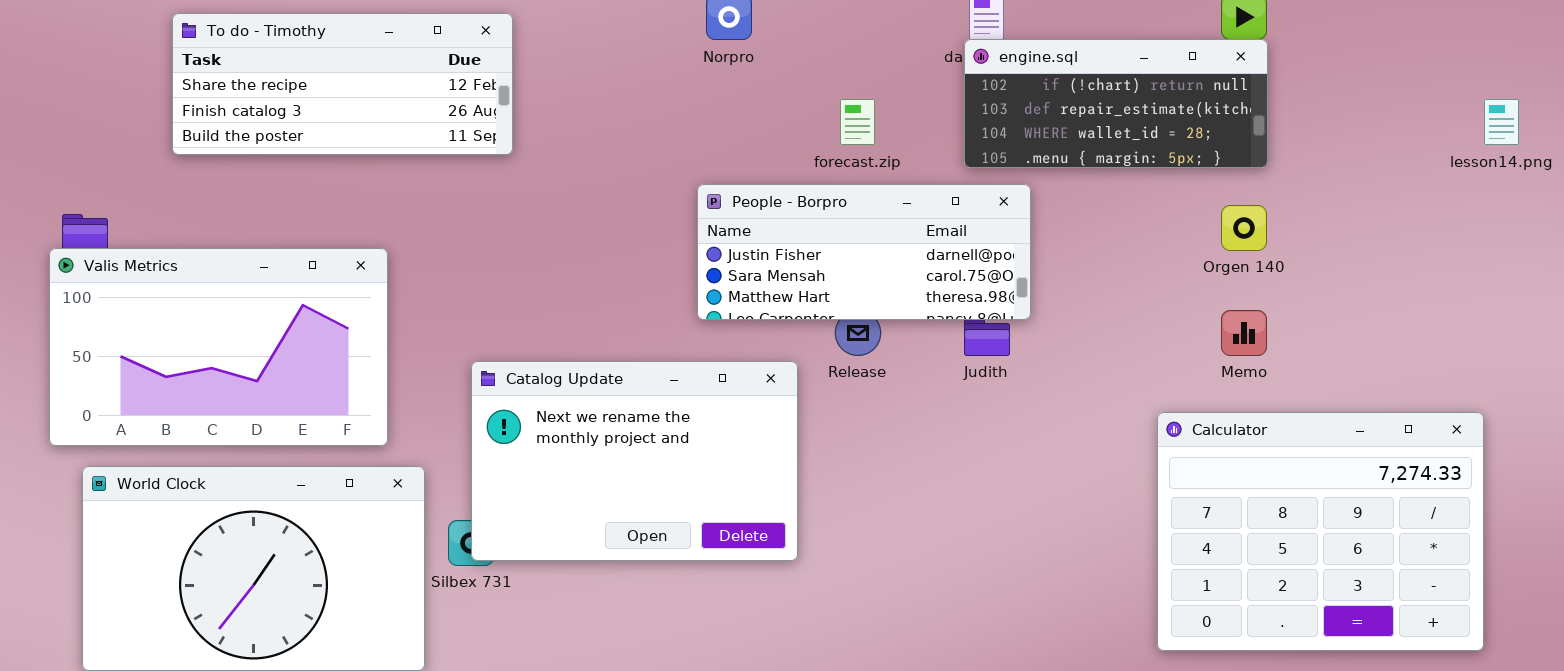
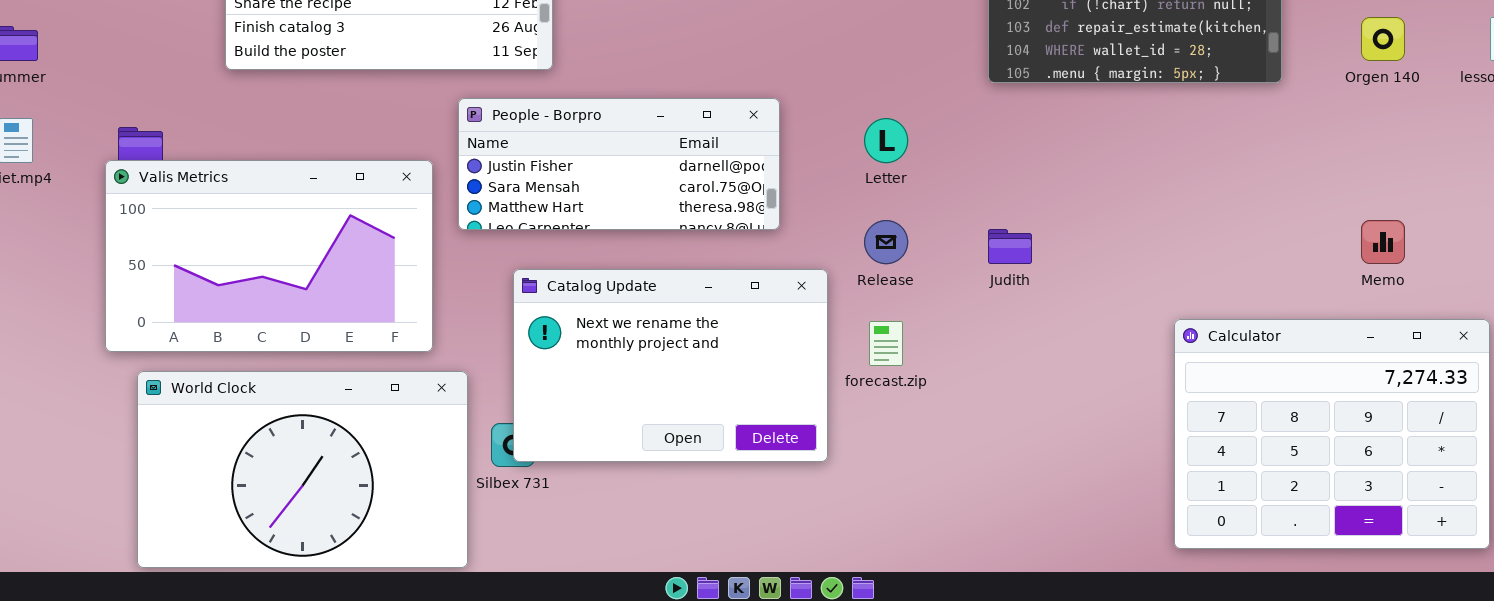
forecast.zip: [840,99,875,145] -> [869,321,903,366], moved
People - Borpro: [697,184,1031,320] -> [458,98,780,230], moved
Orgen 140: [1221,205,1267,251] -> [1361,17,1405,61], moved
Memo: [1221,310,1267,356] -> [1361,220,1405,264], moved

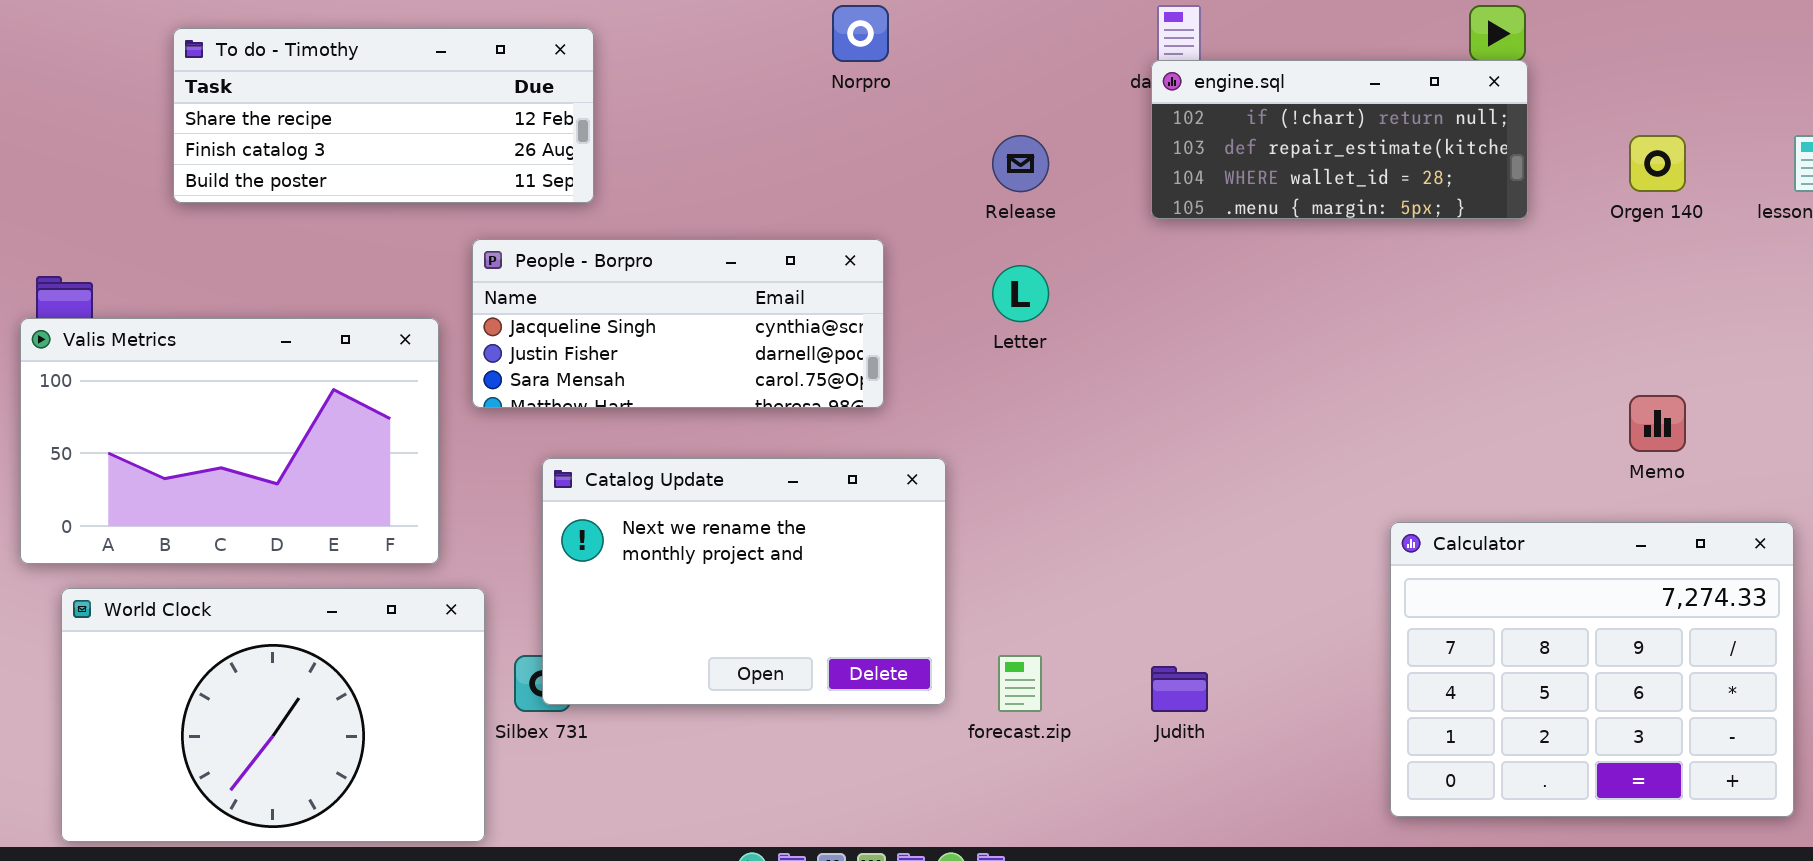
People - Borpro: [458,98,780,230] -> [472,239,884,408], scrolled up 1 row
Release: [864,220,908,264] -> [992,135,1049,192], moved
Judith: [988,229,1032,264] -> [1151,666,1208,712], moved
forecast.zip: [869,321,903,366] -> [998,655,1042,712], moved

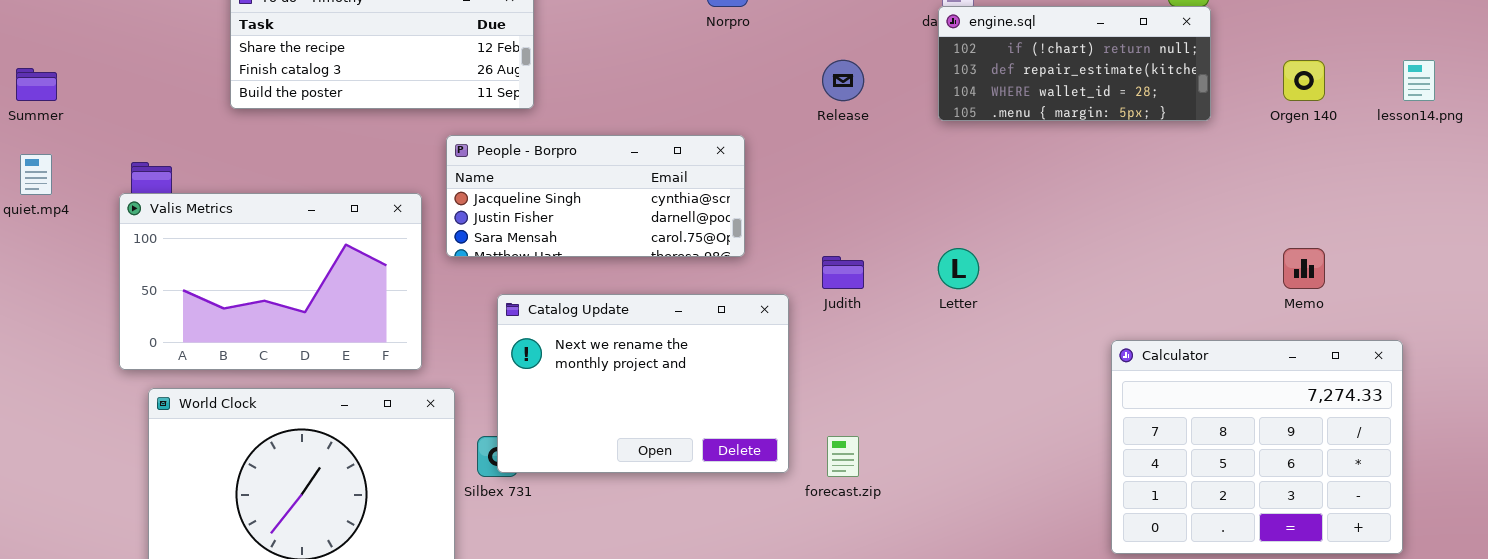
Letter: [992,265,1049,322] -> [938,248,979,289], moved
Judith: [1151,666,1208,712] -> [822,256,864,289], moved

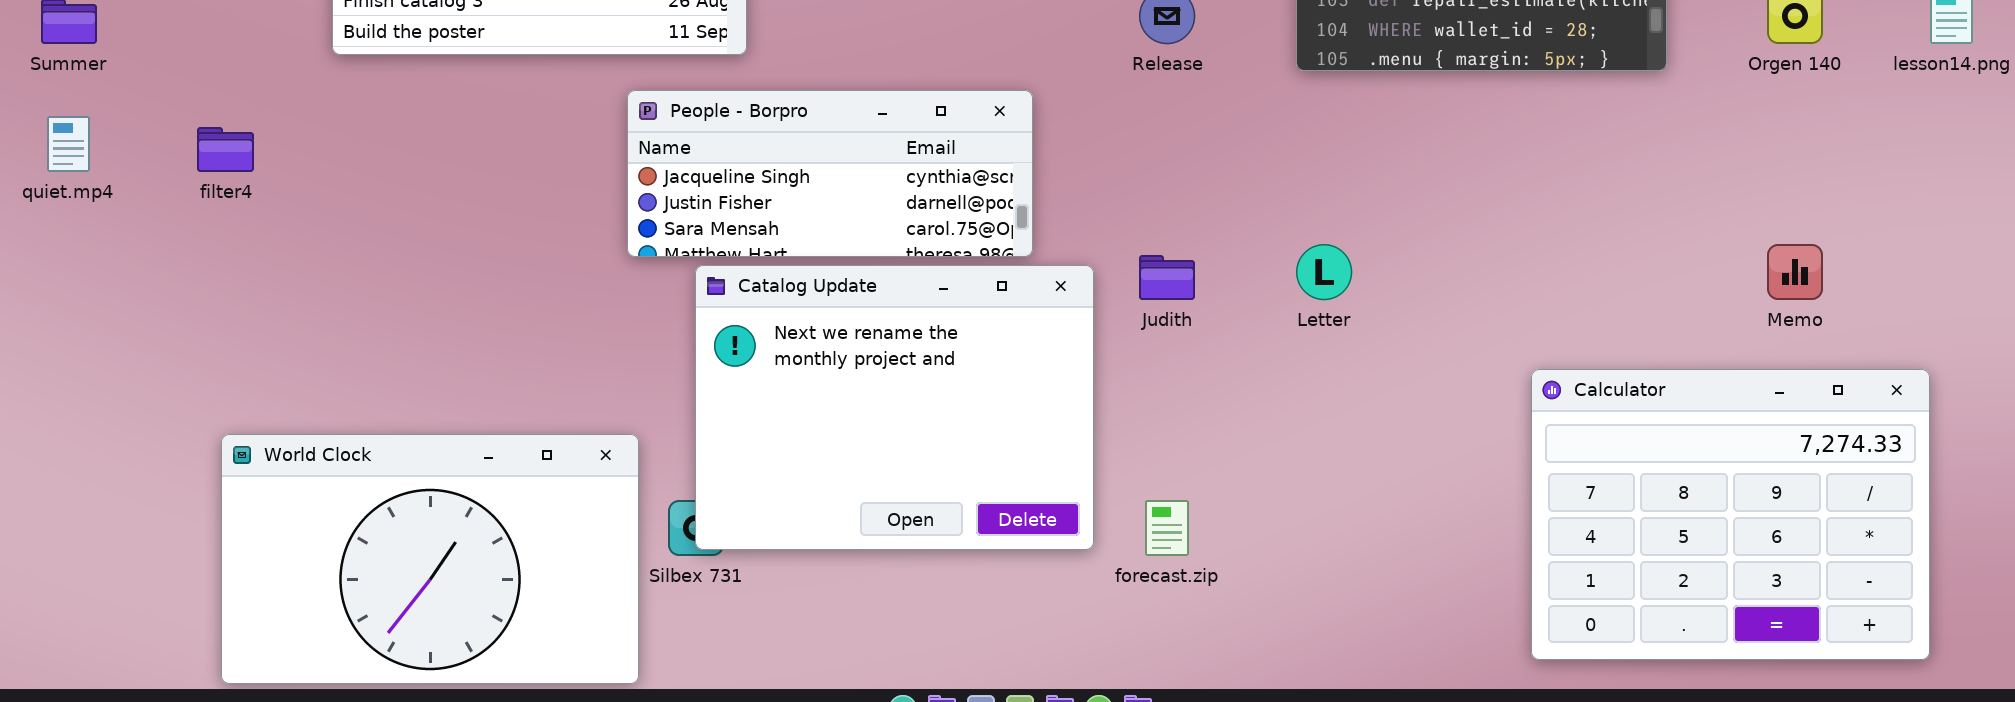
Valis Metrics: [119,193,422,370] -> none, closed
Catalog Update: [497,294,789,473] -> [695,265,1094,550], resized

